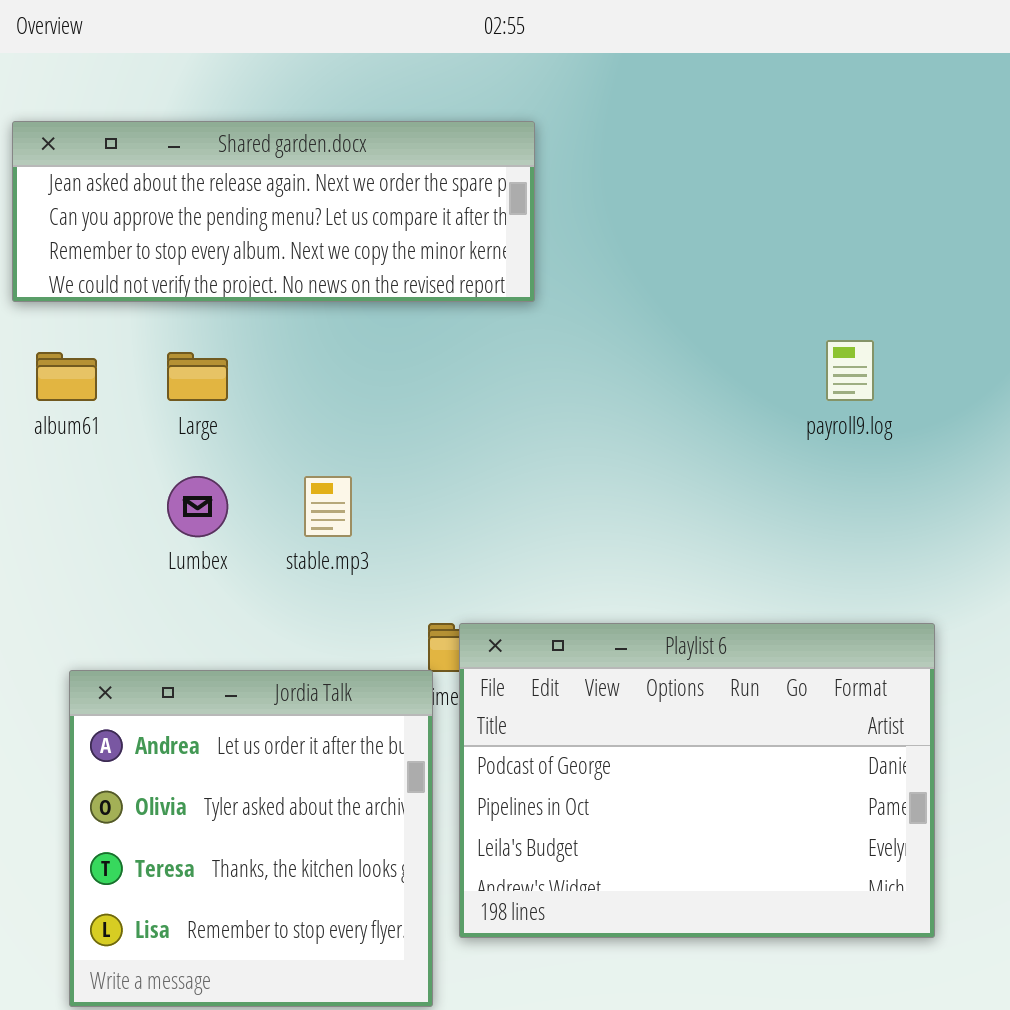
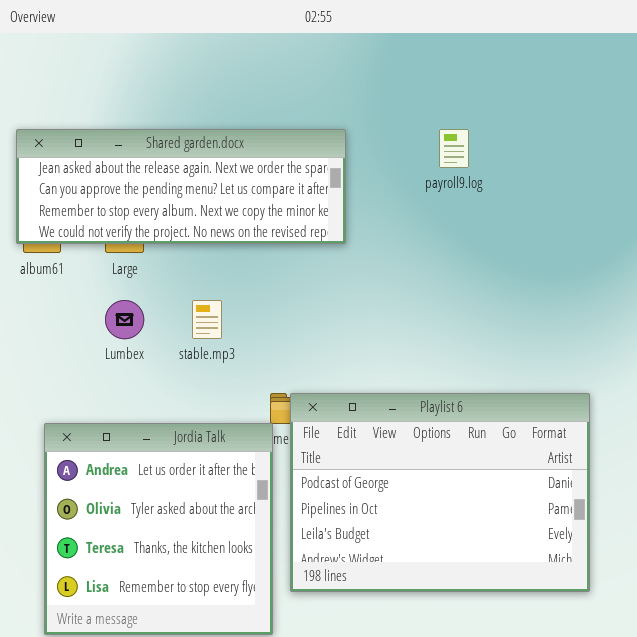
Shared garden.docx: [12,121,535,302] -> [16,129,346,244], moved
payroll9.log: [826,340,874,401] -> [439,129,469,168], moved

